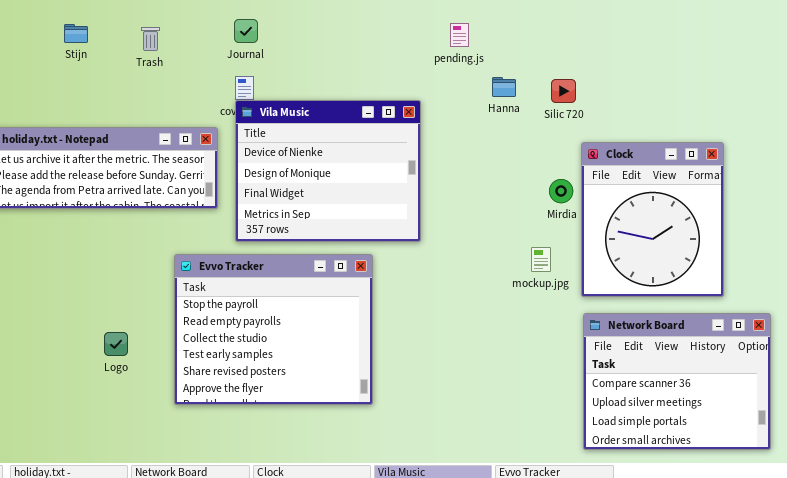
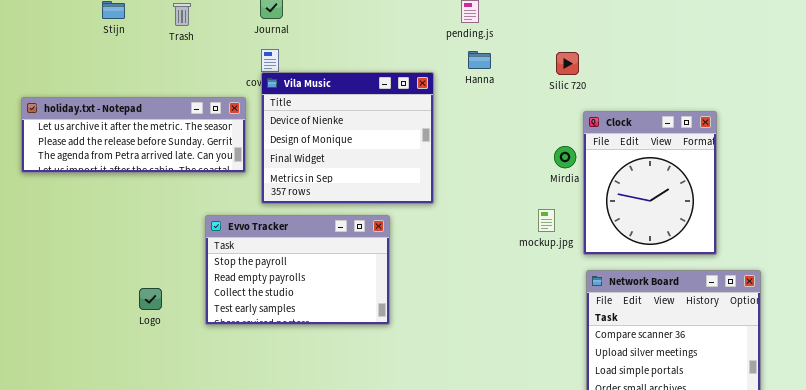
Hanna: [492,77,516,97] -> [468,51,491,69], moved
Evvo Tracker: [174,254,373,405] -> [205,215,390,325], resized

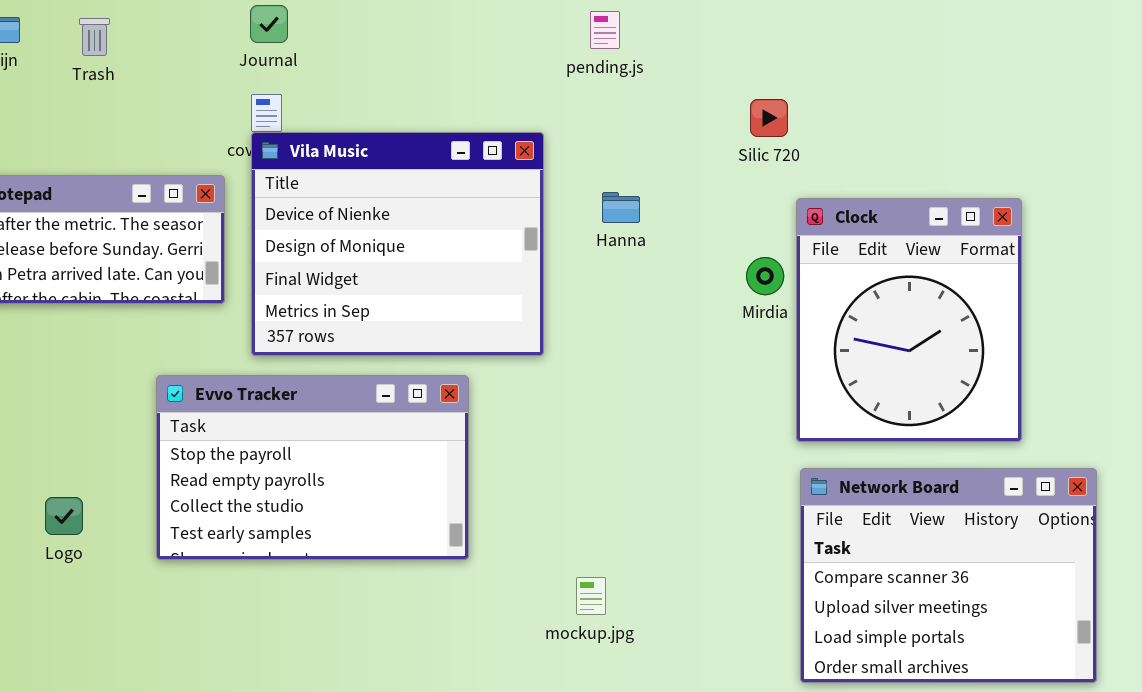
Trash: [173,3,191,26] -> [79,18,110,56], moved
Hanna: [468,51,491,69] -> [602,192,640,223], moved
mockup.jpg: [538,209,555,232] -> [576,577,606,615], moved

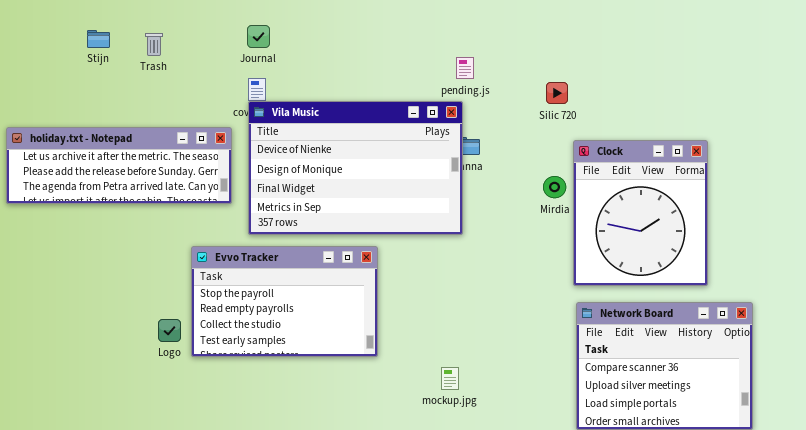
pending.js: [590,11,620,49] -> [456,57,474,79], moved
Vila Music: [251,132,544,356] -> [248,101,463,235], resized
Logo: [45,497,83,535] -> [158,319,181,342], moved

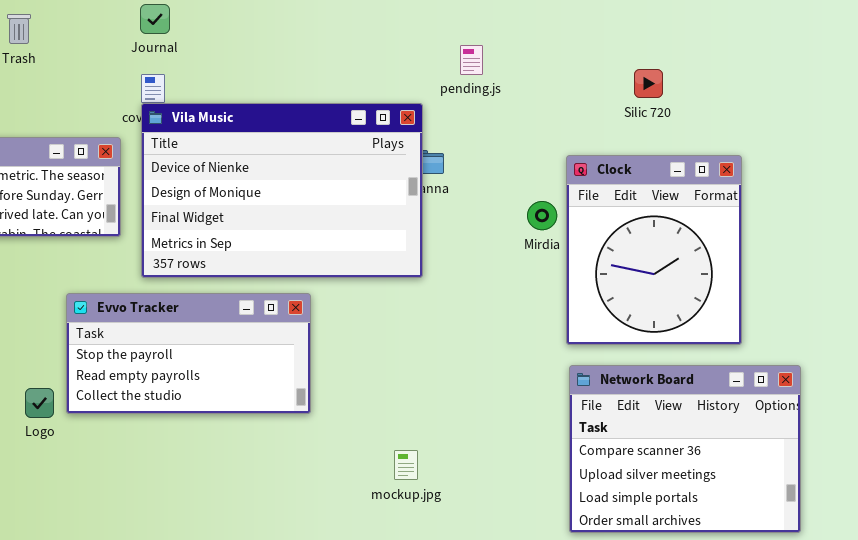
pending.js: [456,57,474,79] -> [460,45,483,75], moved
Silic 720: [546,82,568,104] -> [634,69,663,98], moved
Evvo Tracker: [191,246,378,357] -> [66,293,311,414], resized

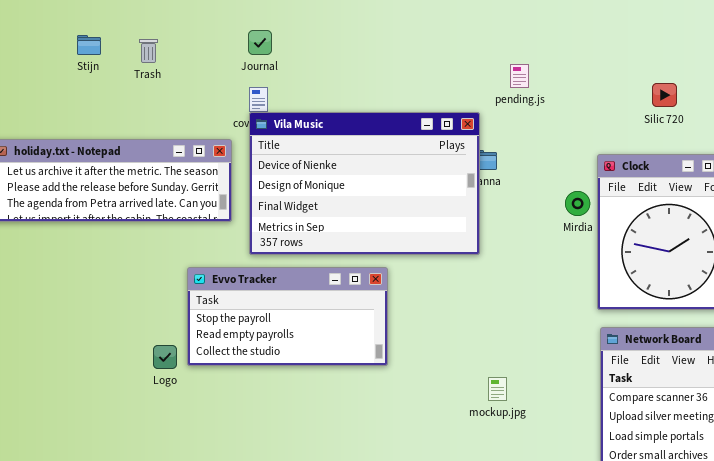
mockup.jpg: [394,450,418,480] -> [488,377,507,401], moved

